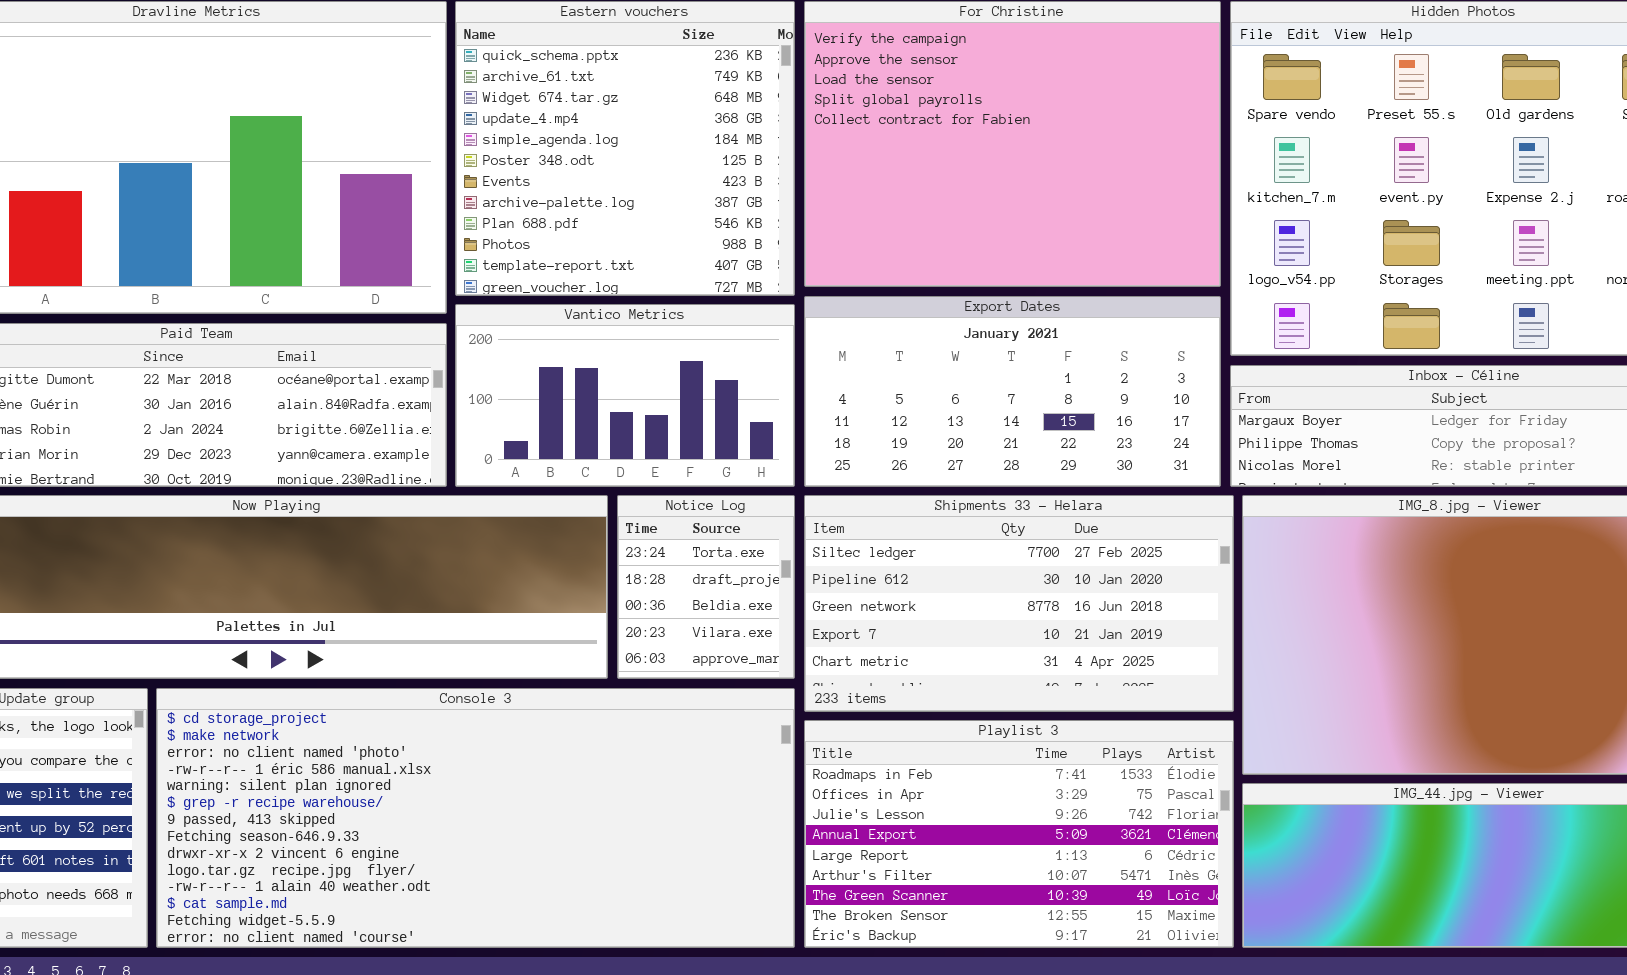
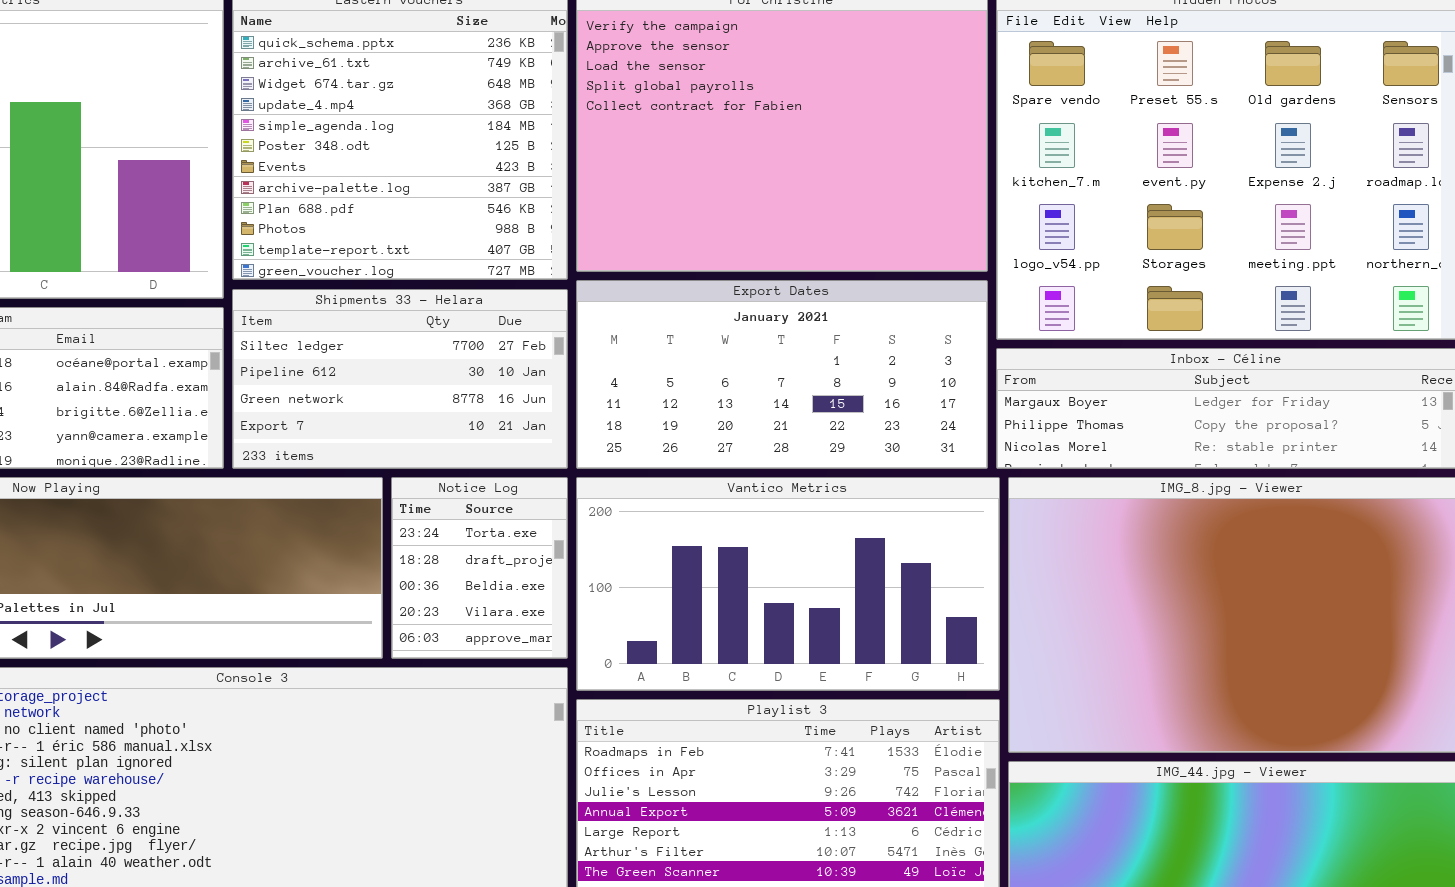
Vantico Metrics: [455,304,795,487] -> [576,477,1000,691], moved, resized
Shipments 33 - Helara: [804,495,1234,712] -> [232,289,568,469], moved, resized

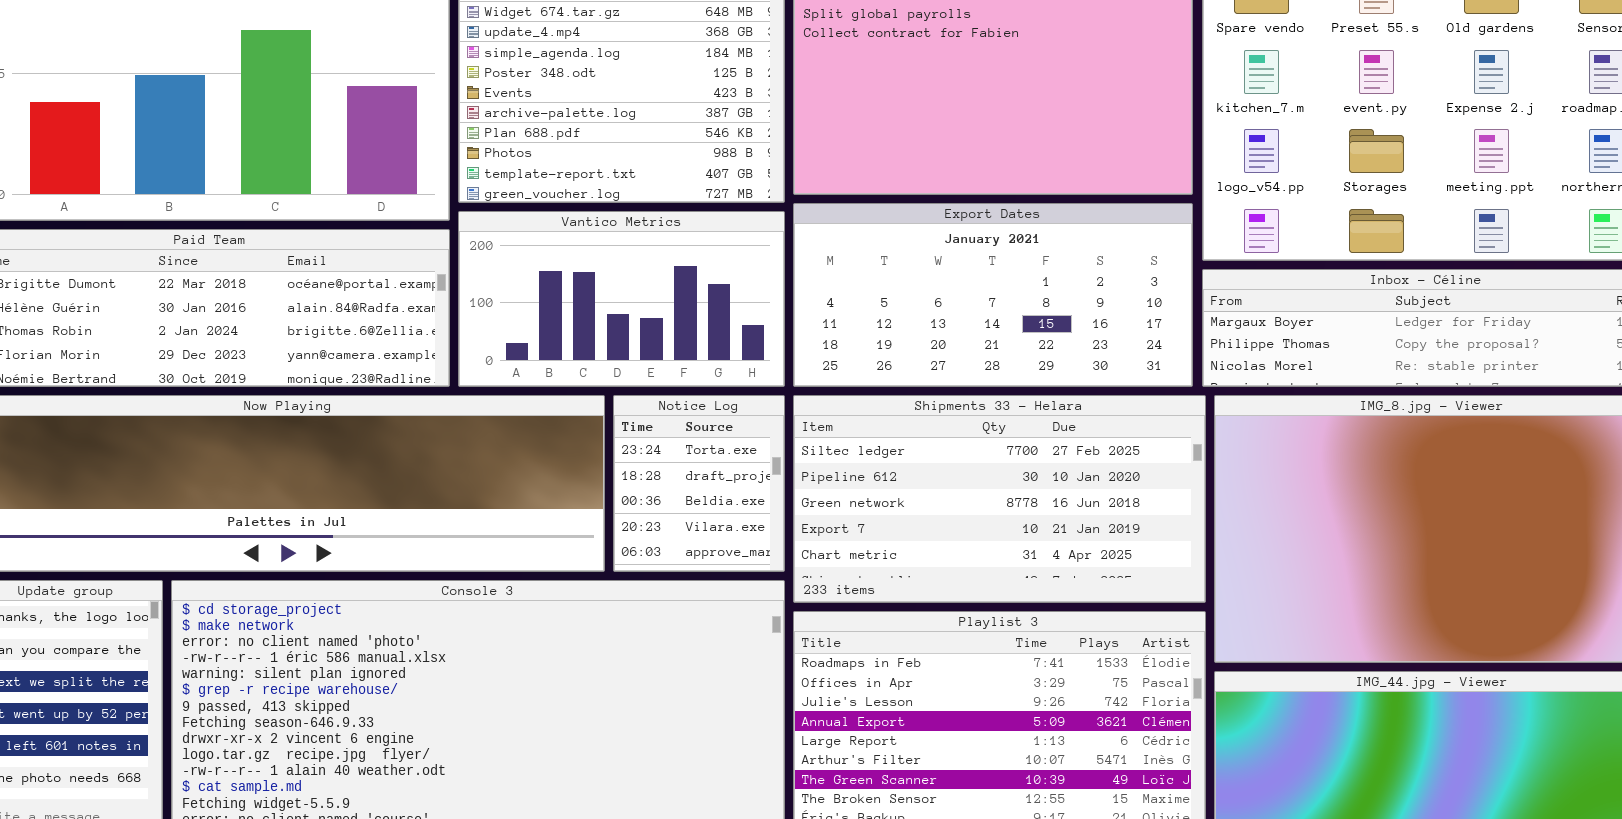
Shipments 33 - Helara: [232,289,568,469] -> [793,395,1206,603], moved, resized
Vantico Metrics: [576,477,1000,691] -> [458,211,785,387], moved, resized

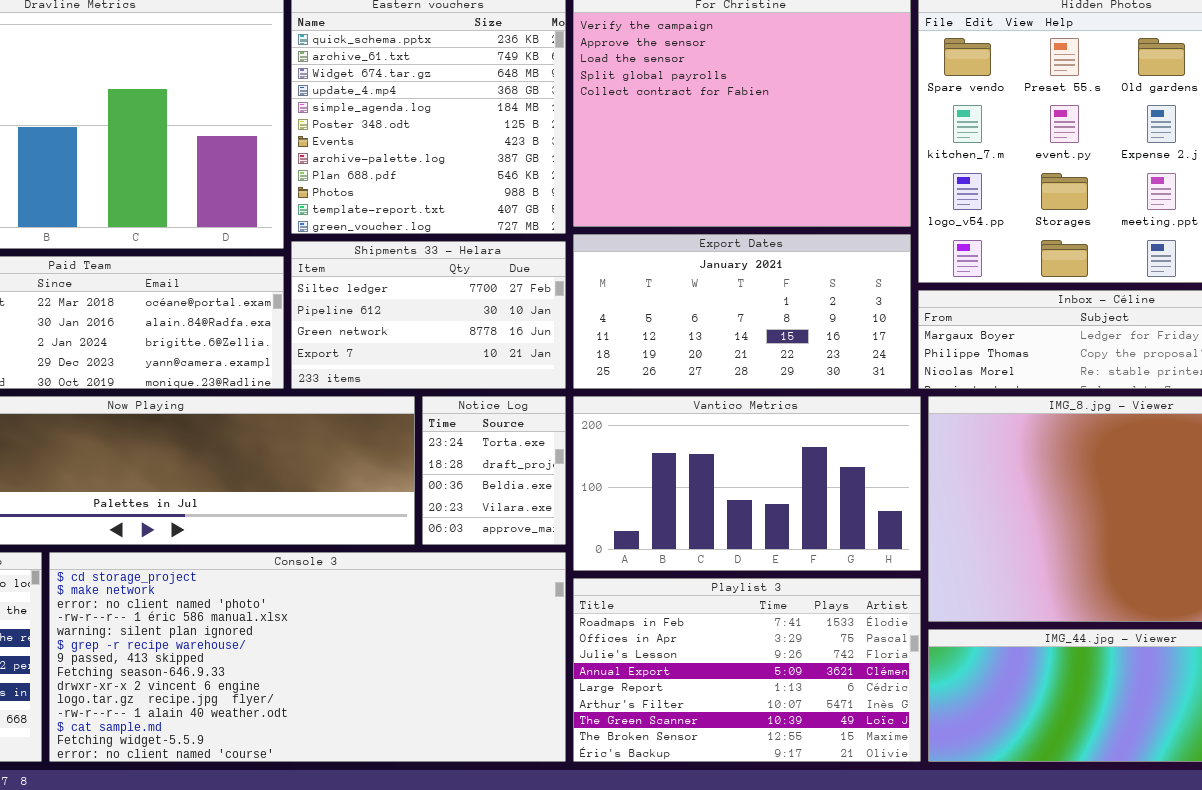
Vantico Metrics: [458,211,785,387] -> [573,396,921,571], moved, resized
Shipments 33 - Helara: [793,395,1206,603] -> [291,241,566,389], moved, resized

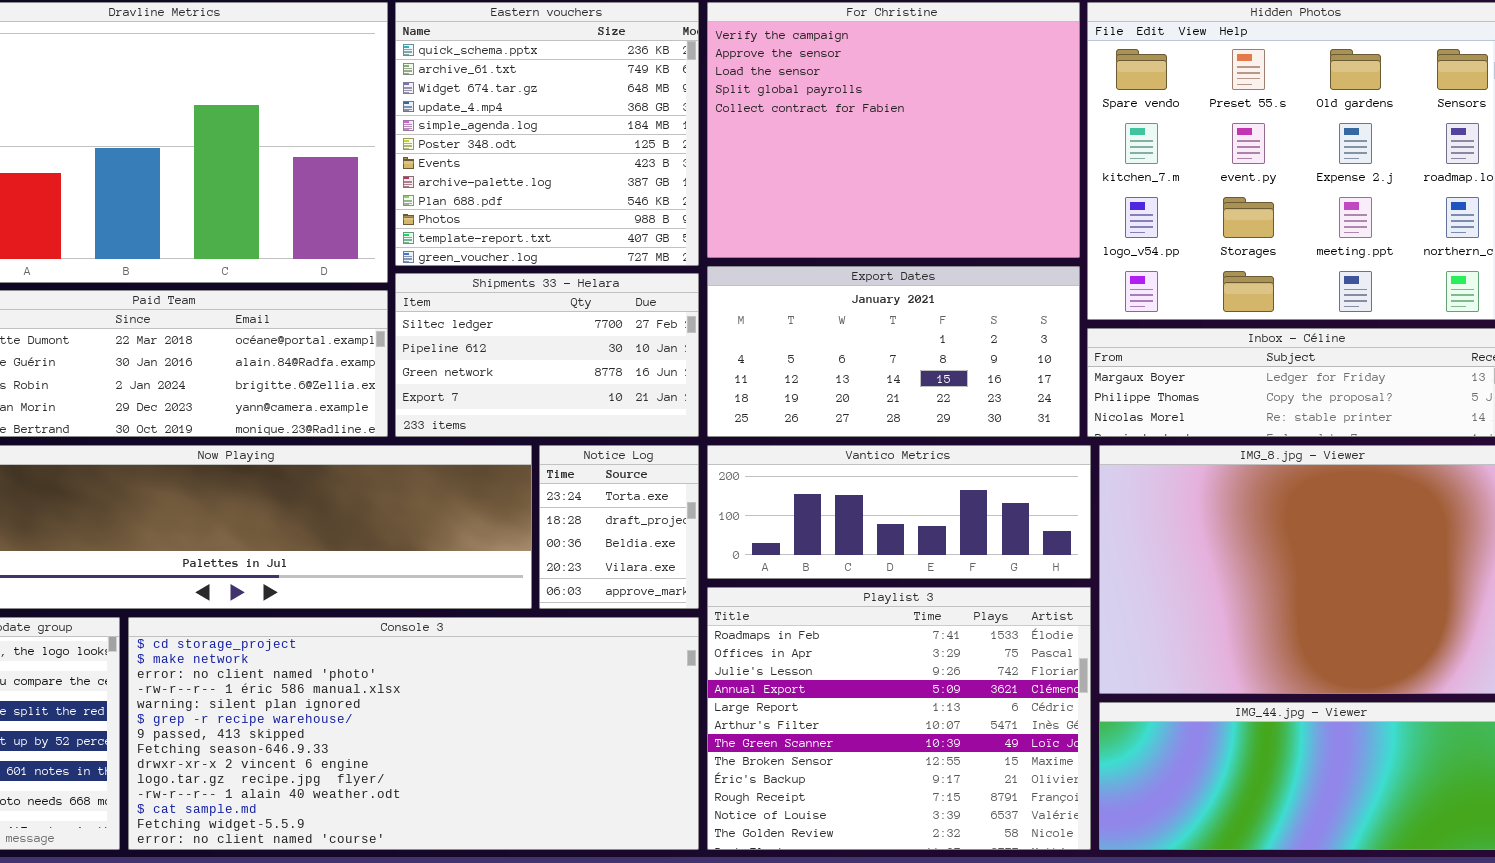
Vantico Metrics: [573,396,921,571] -> [707,445,1091,579], resized
Playlist 3: [573,578,921,762] -> [707,587,1091,850], resized

